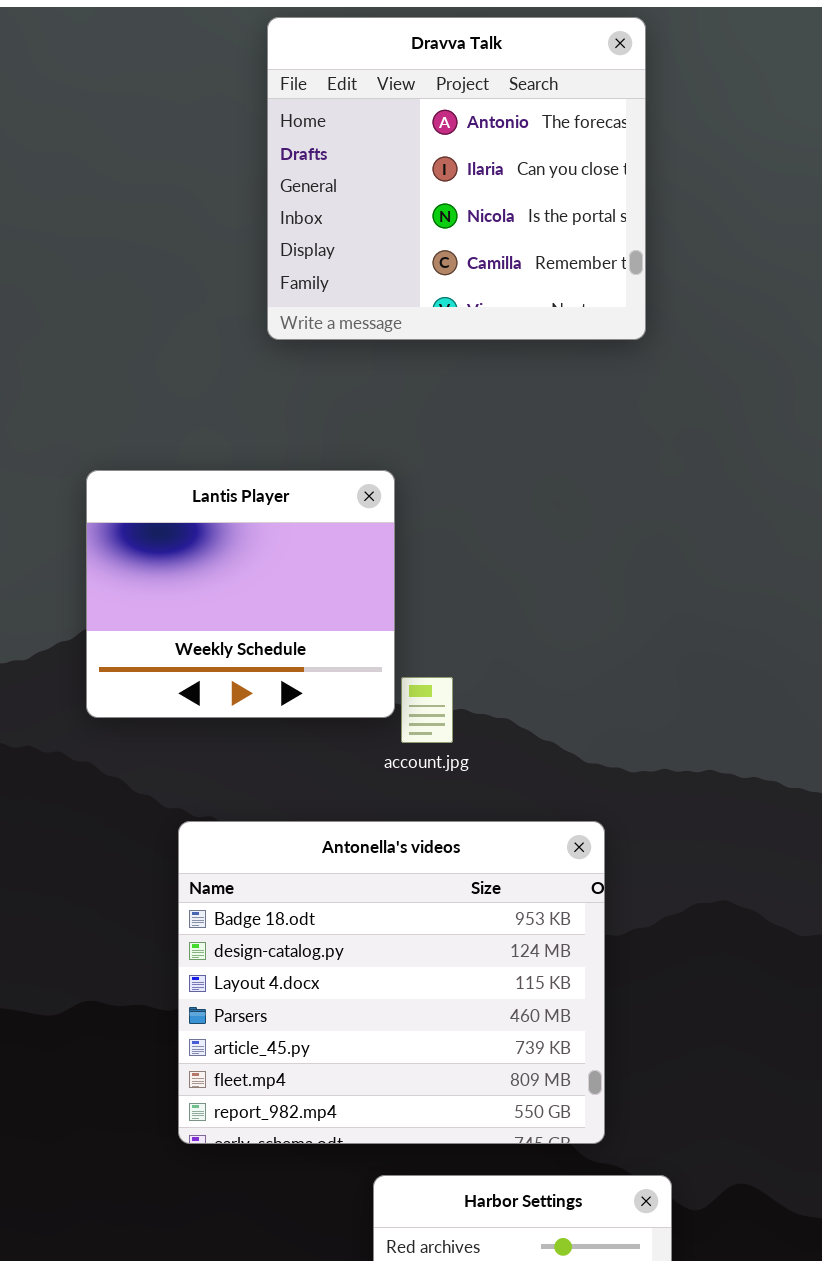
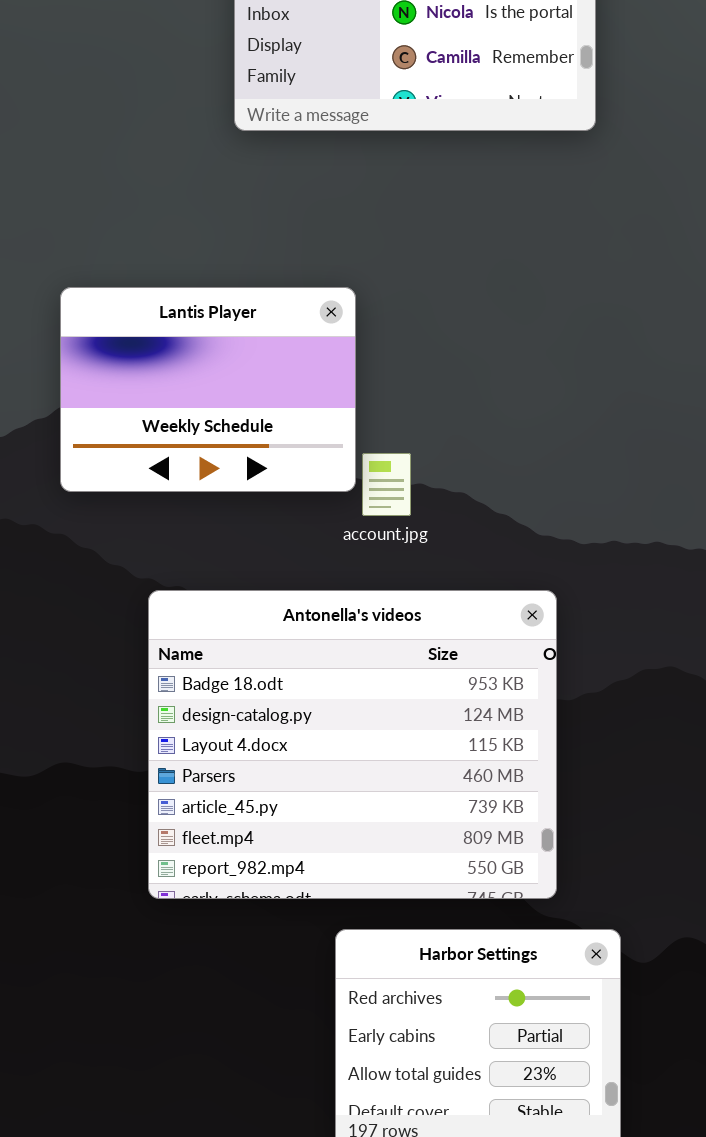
Lantis Player: [86,470,395,718] -> [60,287,356,492], resized

